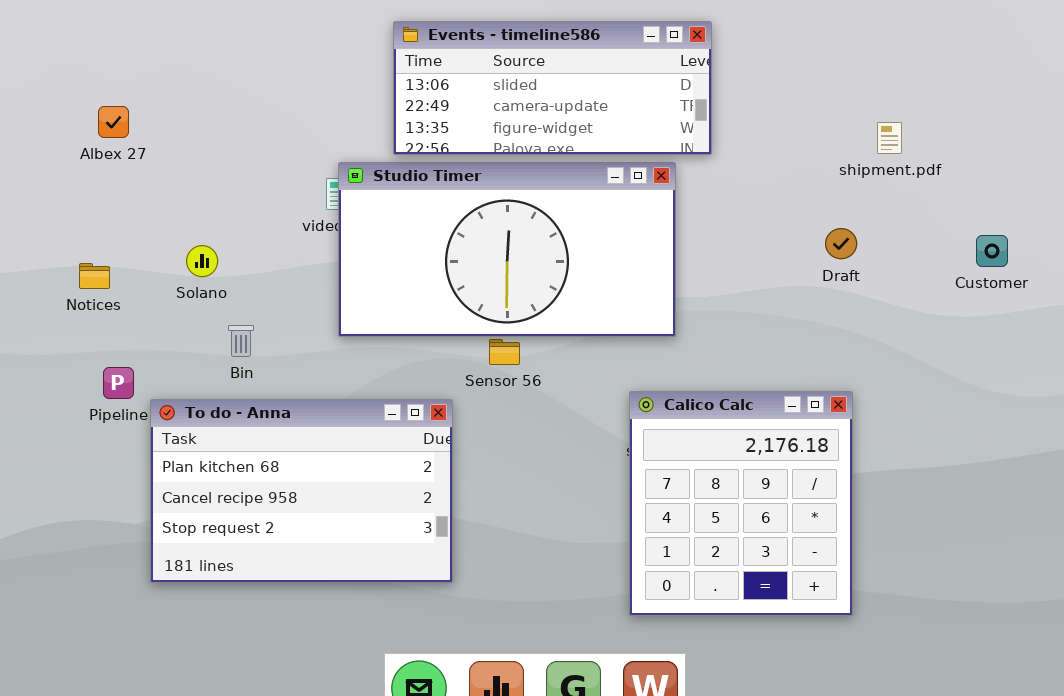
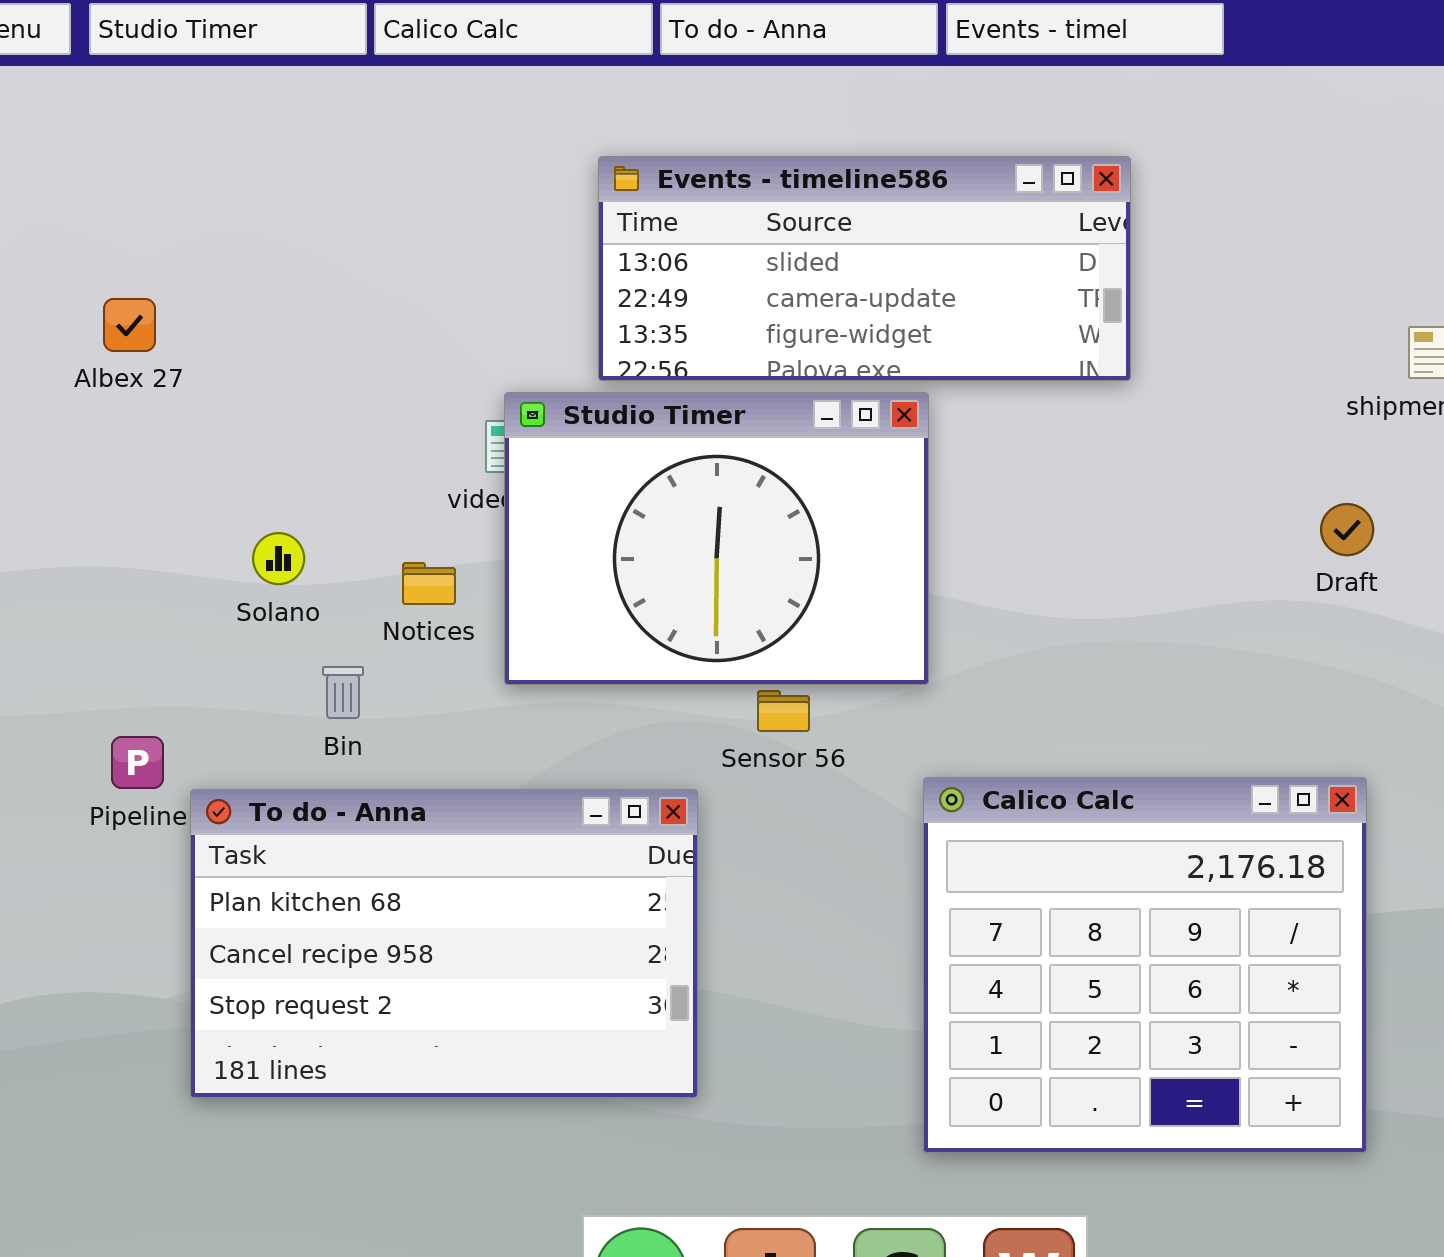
Studio Timer: [338,162,676,337] -> [504,392,929,685], resized
Notices: [79,263,110,289] -> [402,562,456,605], moved
Calico Calc: [629,391,853,616] -> [923,777,1367,1153], resized

